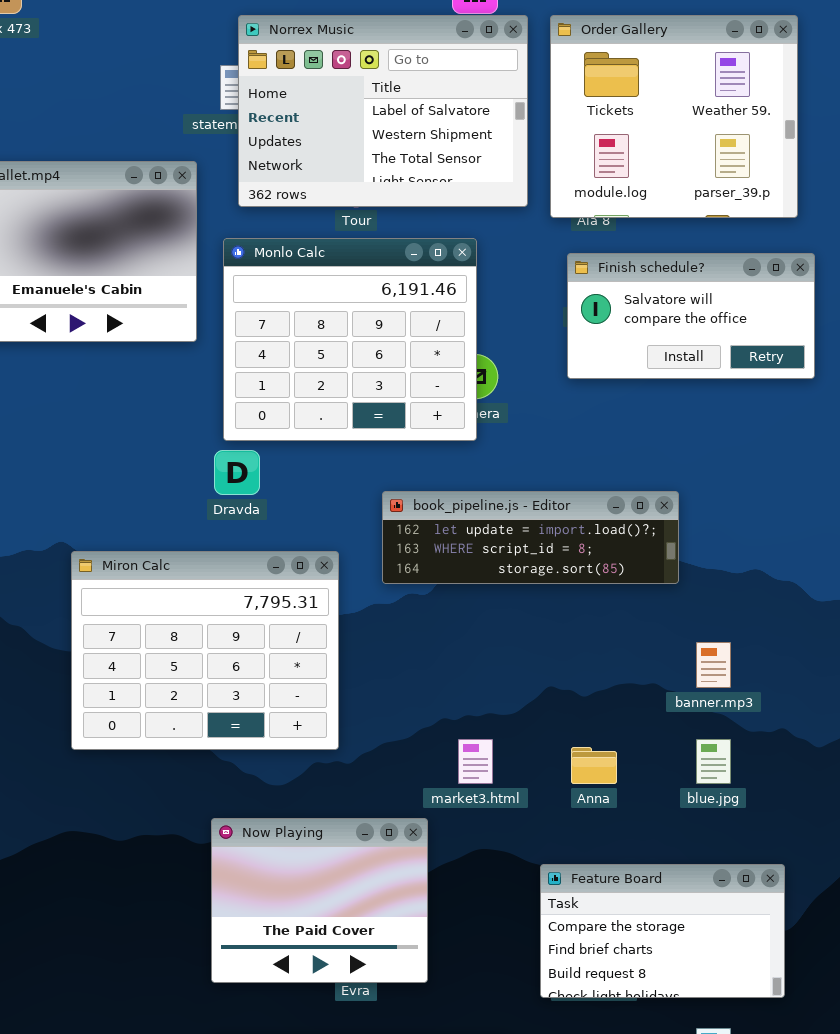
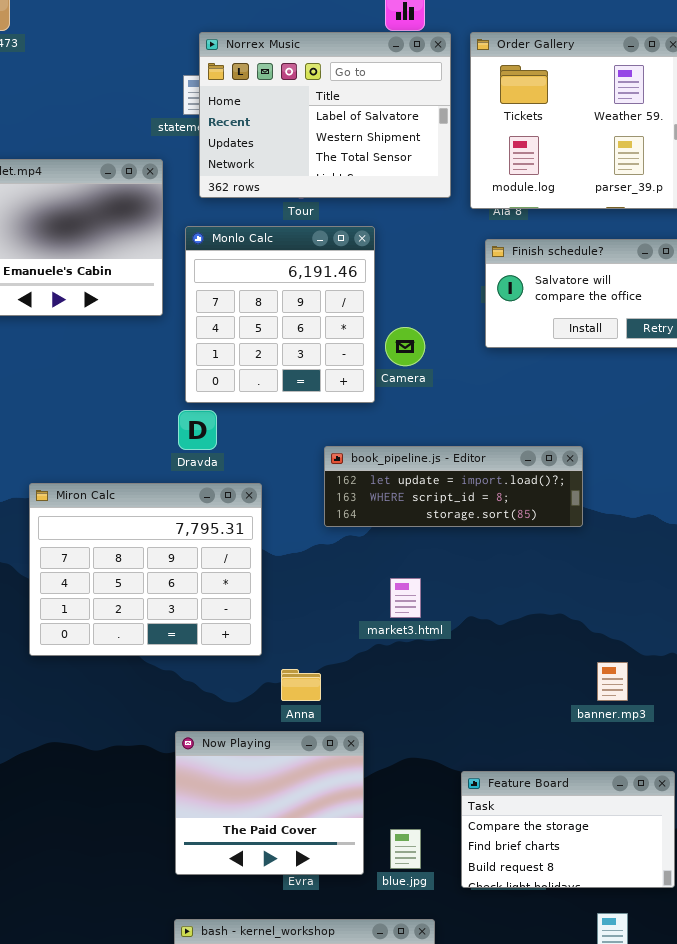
Monlo Calc: [223,238,477,441] -> [185,226,375,403], resized
Miron Calc: [71,551,339,750] -> [29,483,262,656], moved
banner.mp3: [696,642,731,688] -> [597,662,628,701], moved
market3.html: [458,739,493,784] -> [390,578,421,618], moved
blue.jpg: [696,739,731,784] -> [390,829,421,869], moved
Anna: [571,747,617,784] -> [281,669,321,701], moved

